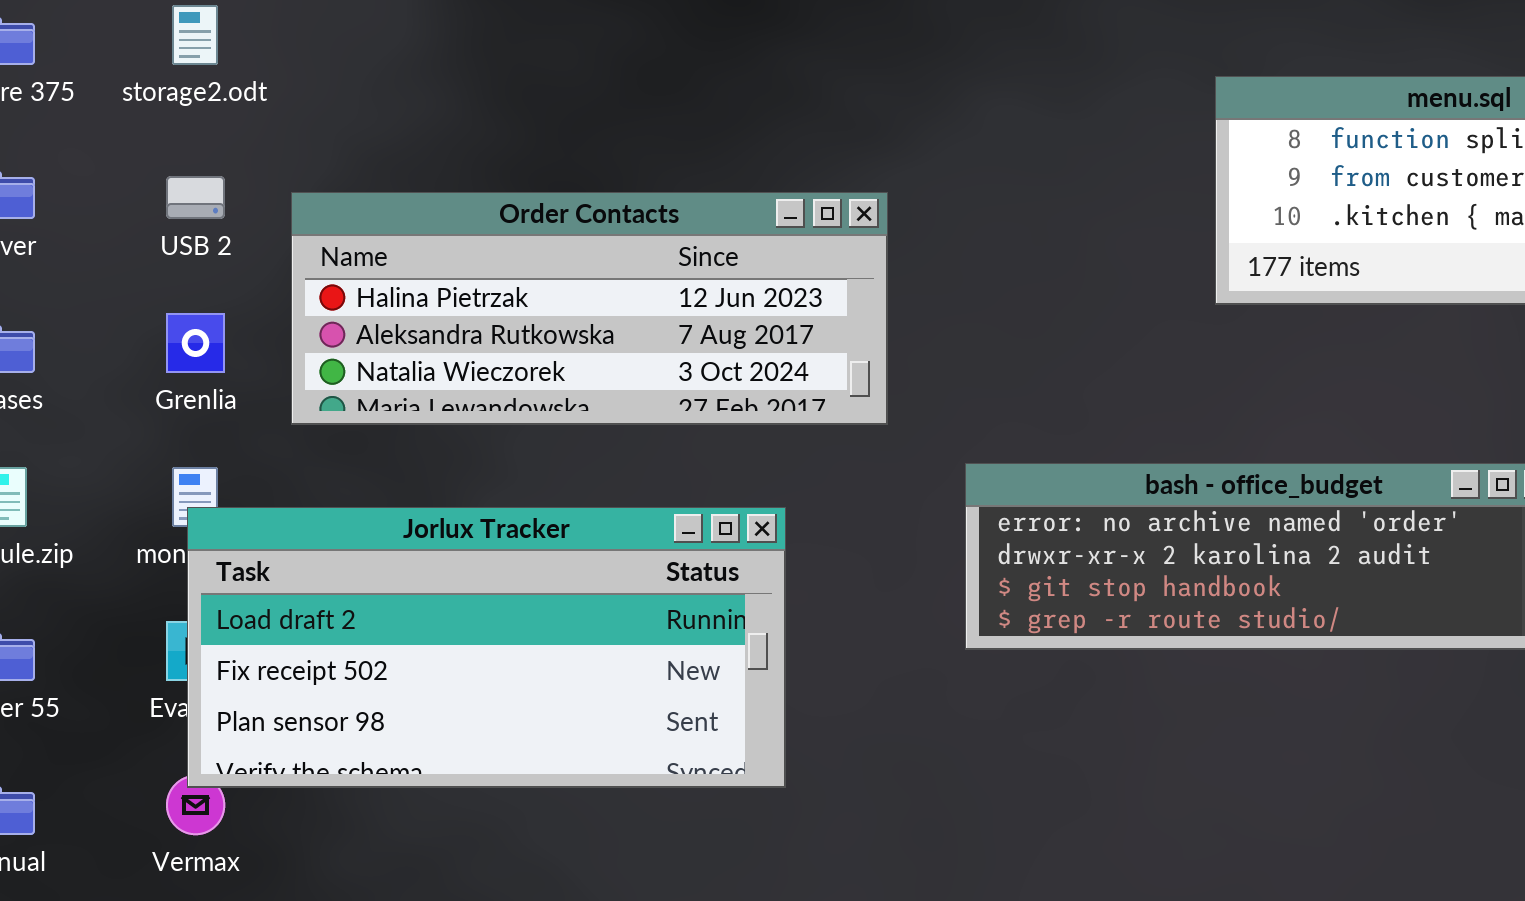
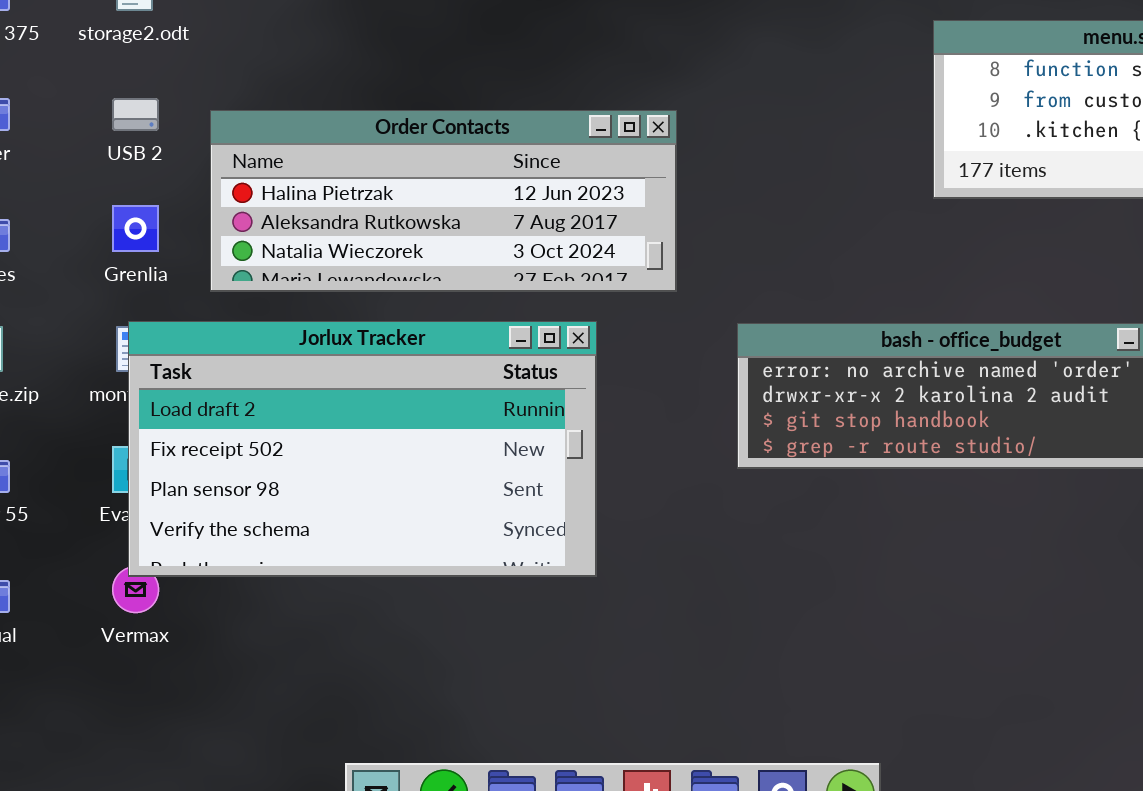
Jorlux Tracker: [187,507,786,788] -> [128,321,597,577], resized

